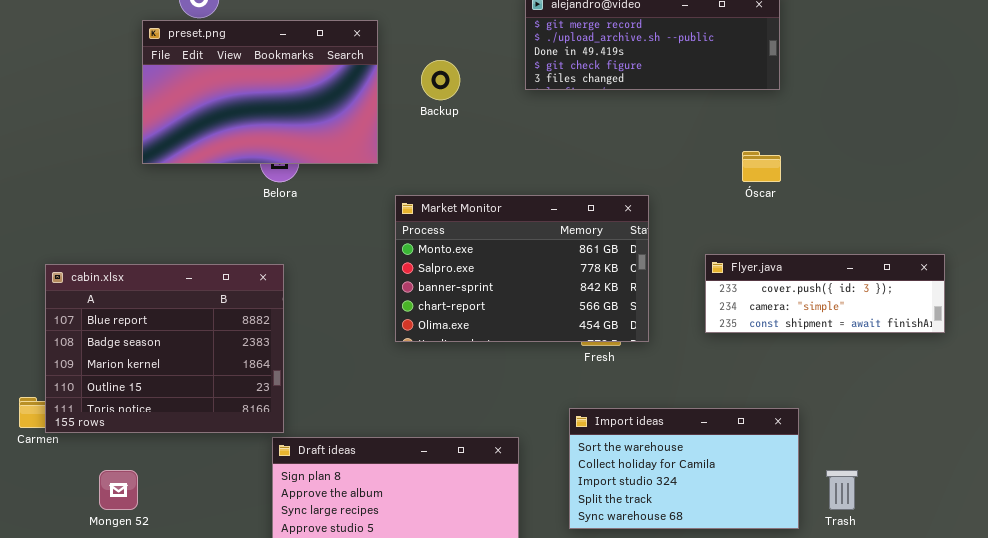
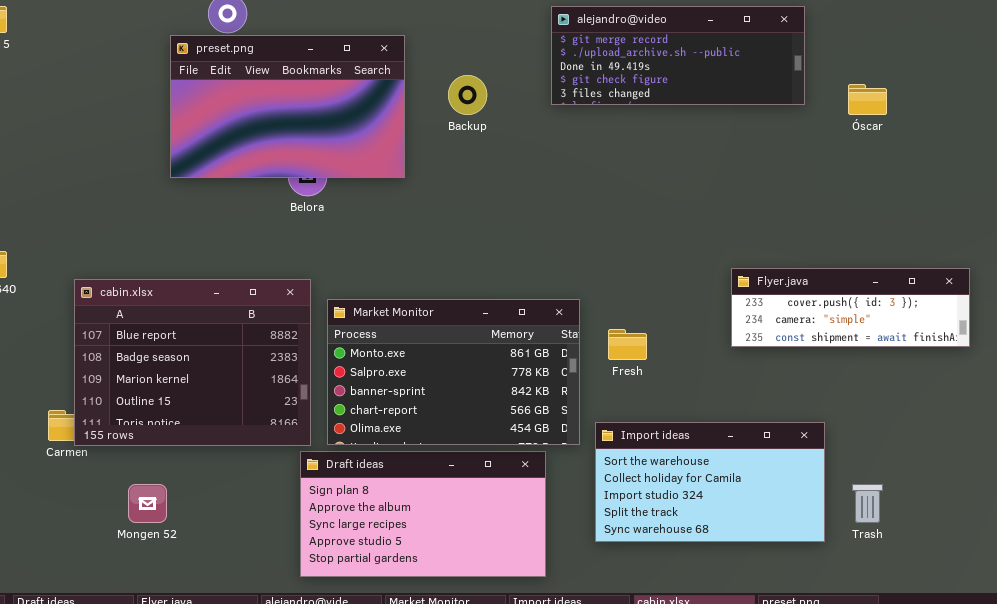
Óscar: [742,151,781,182] -> [848,84,887,115], moved
Market Monitor: [395,195,649,342] -> [327,299,580,445], moved

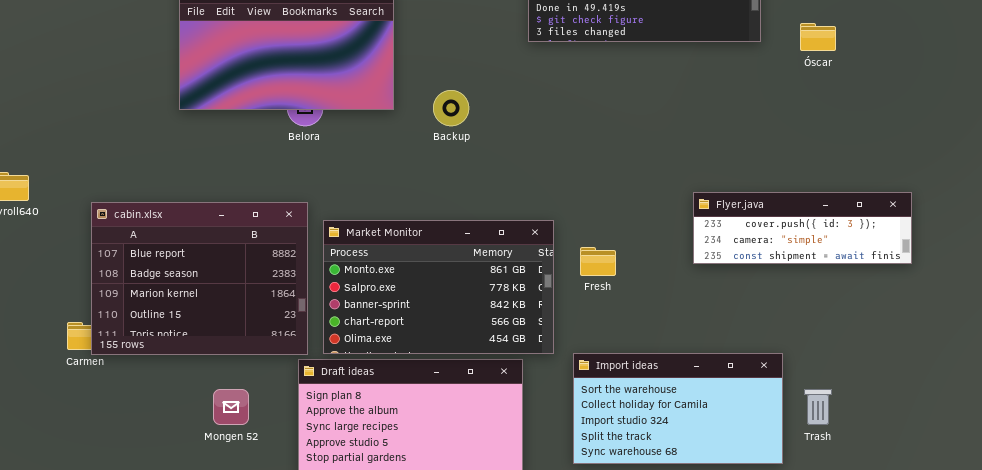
Backup: [448,75,487,115] -> [433,90,469,126], moved
Import ideas: [595,422,825,542] -> [573,353,783,464], moved
Mongen 52: [128,484,167,523] -> [213,389,249,425], moved

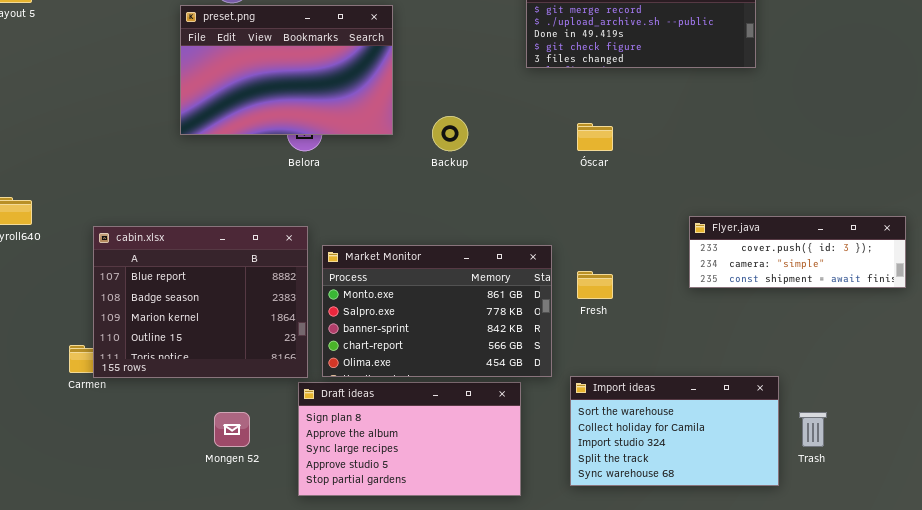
Óscar: [800,23,836,51] -> [577,123,613,151], moved

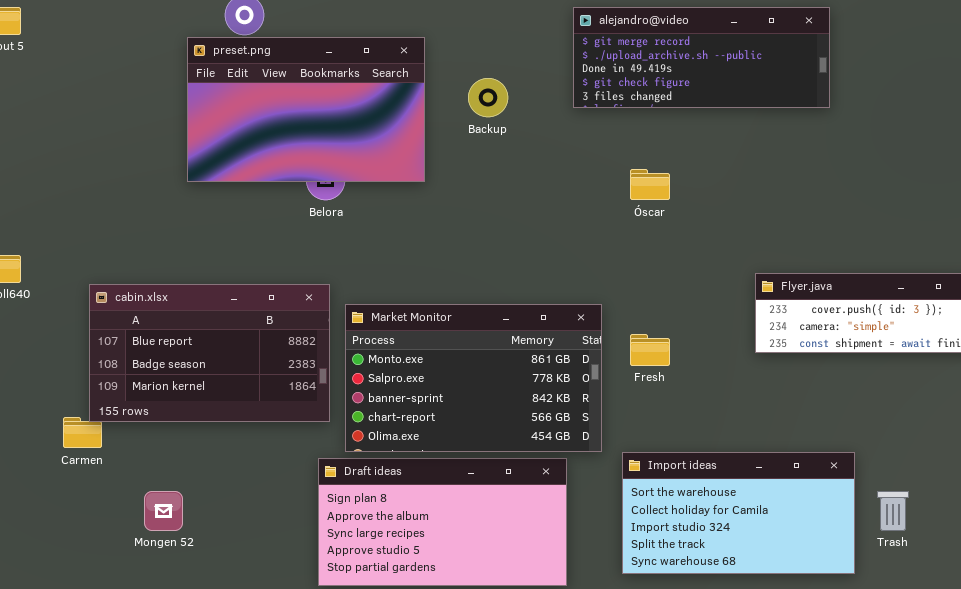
Backup: [432,116,468,151] -> [468,78,508,117], moved
cabin.xlsx: [93,226,308,378] -> [89,284,330,422], resized
Mongen 52: [214,412,250,447] -> [144,491,183,531], moved

